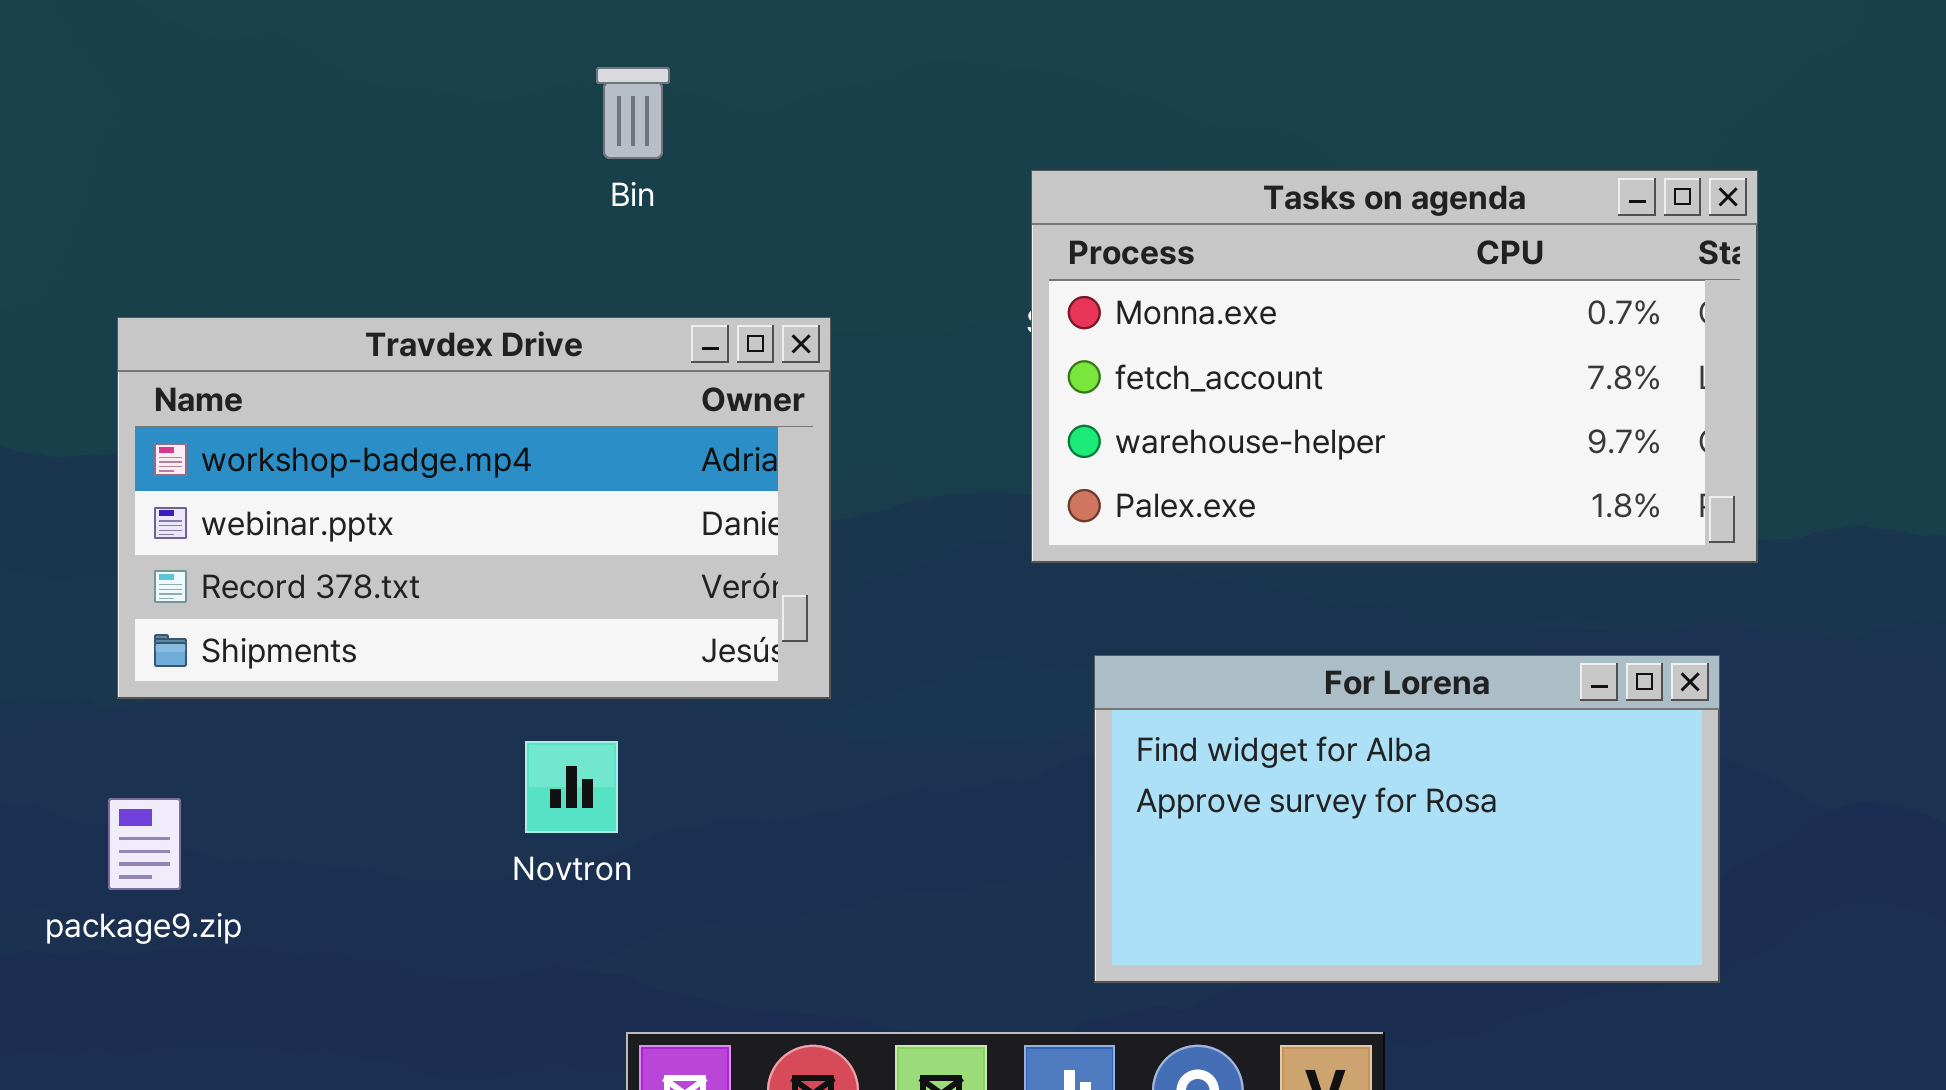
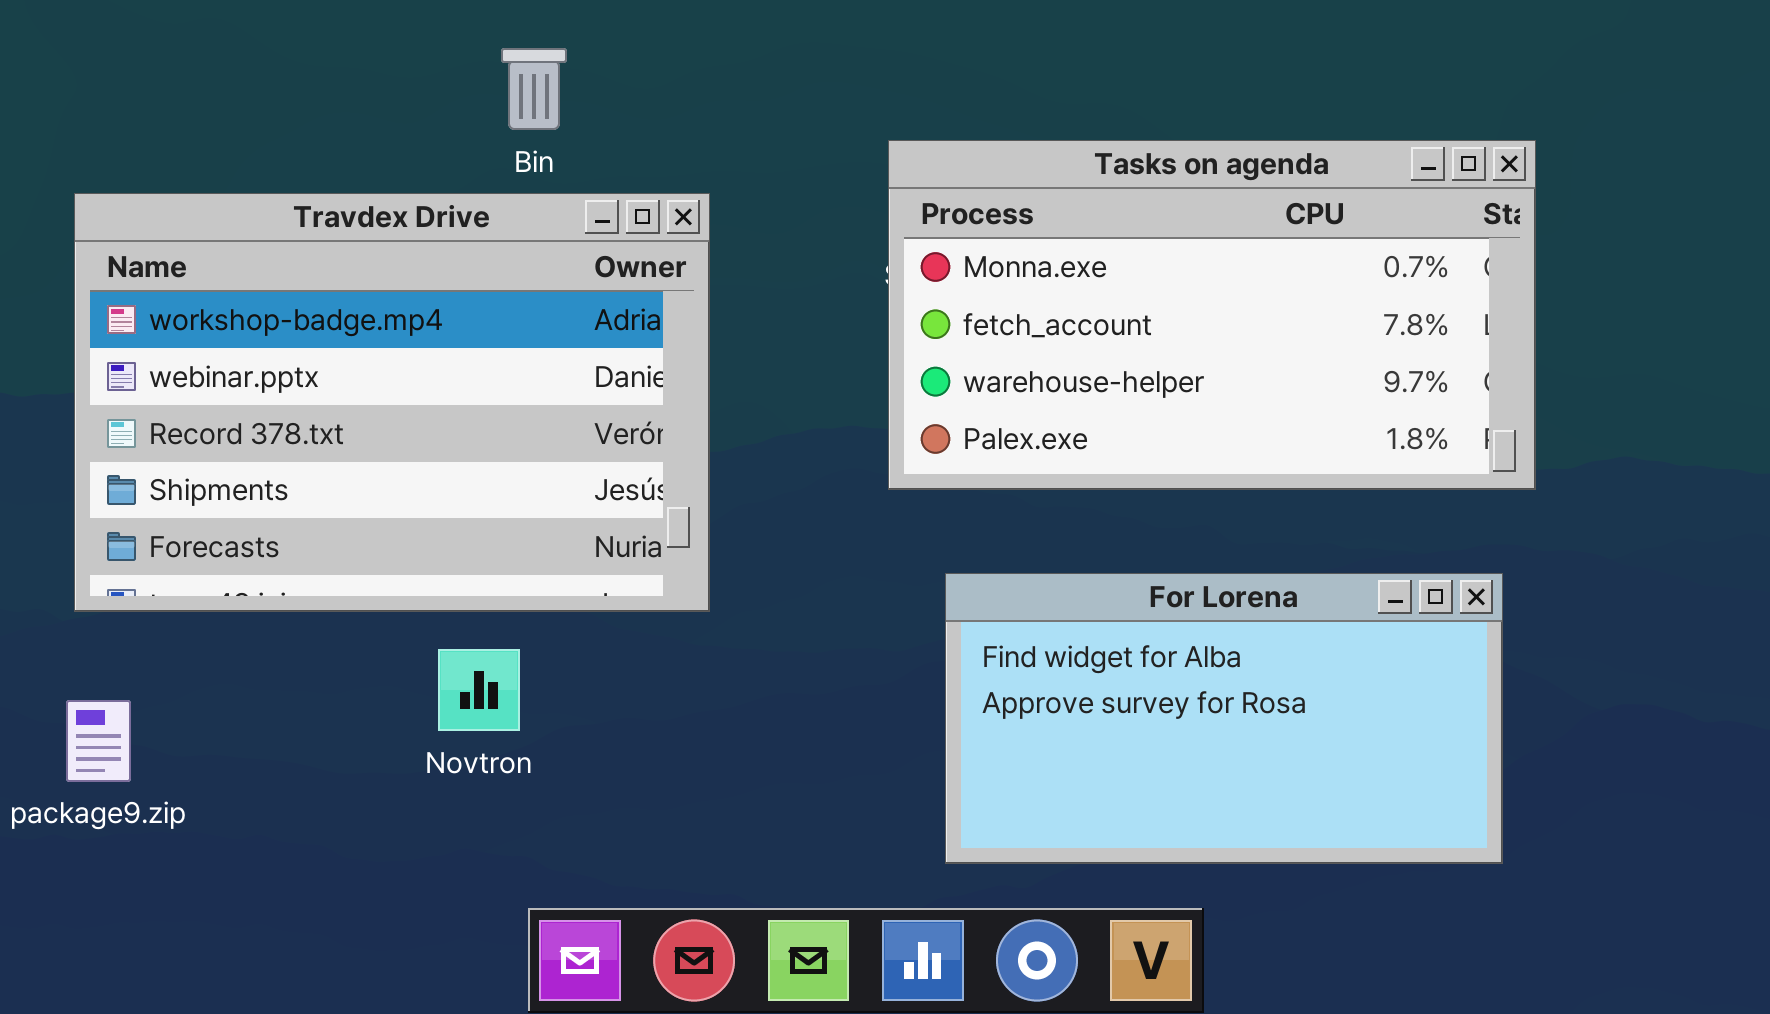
Travdex Drive: [117,317,831,699] -> [74,193,710,612], resized

